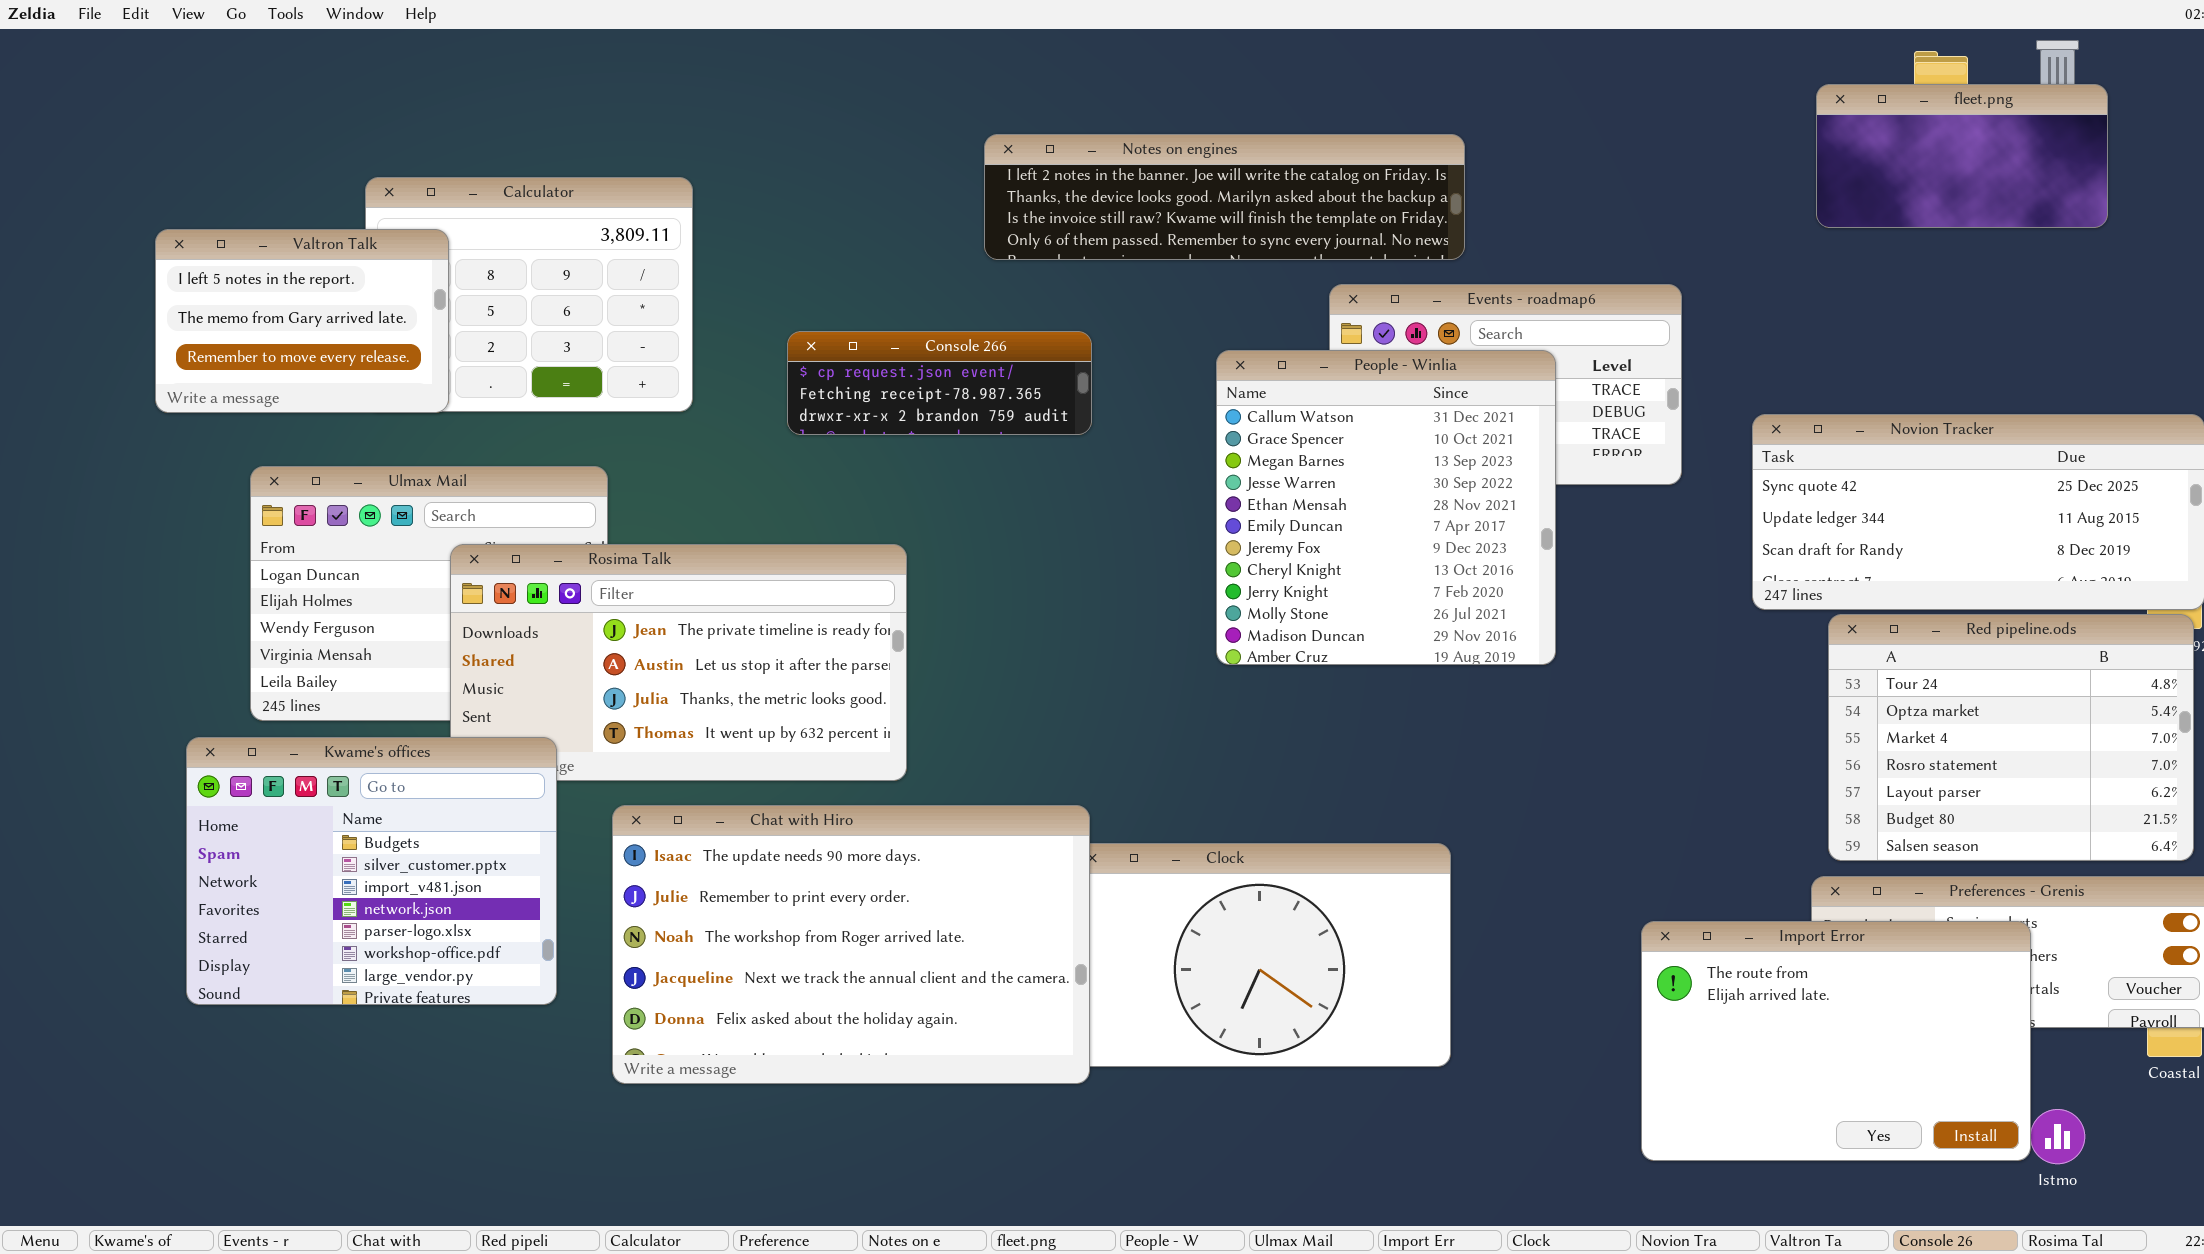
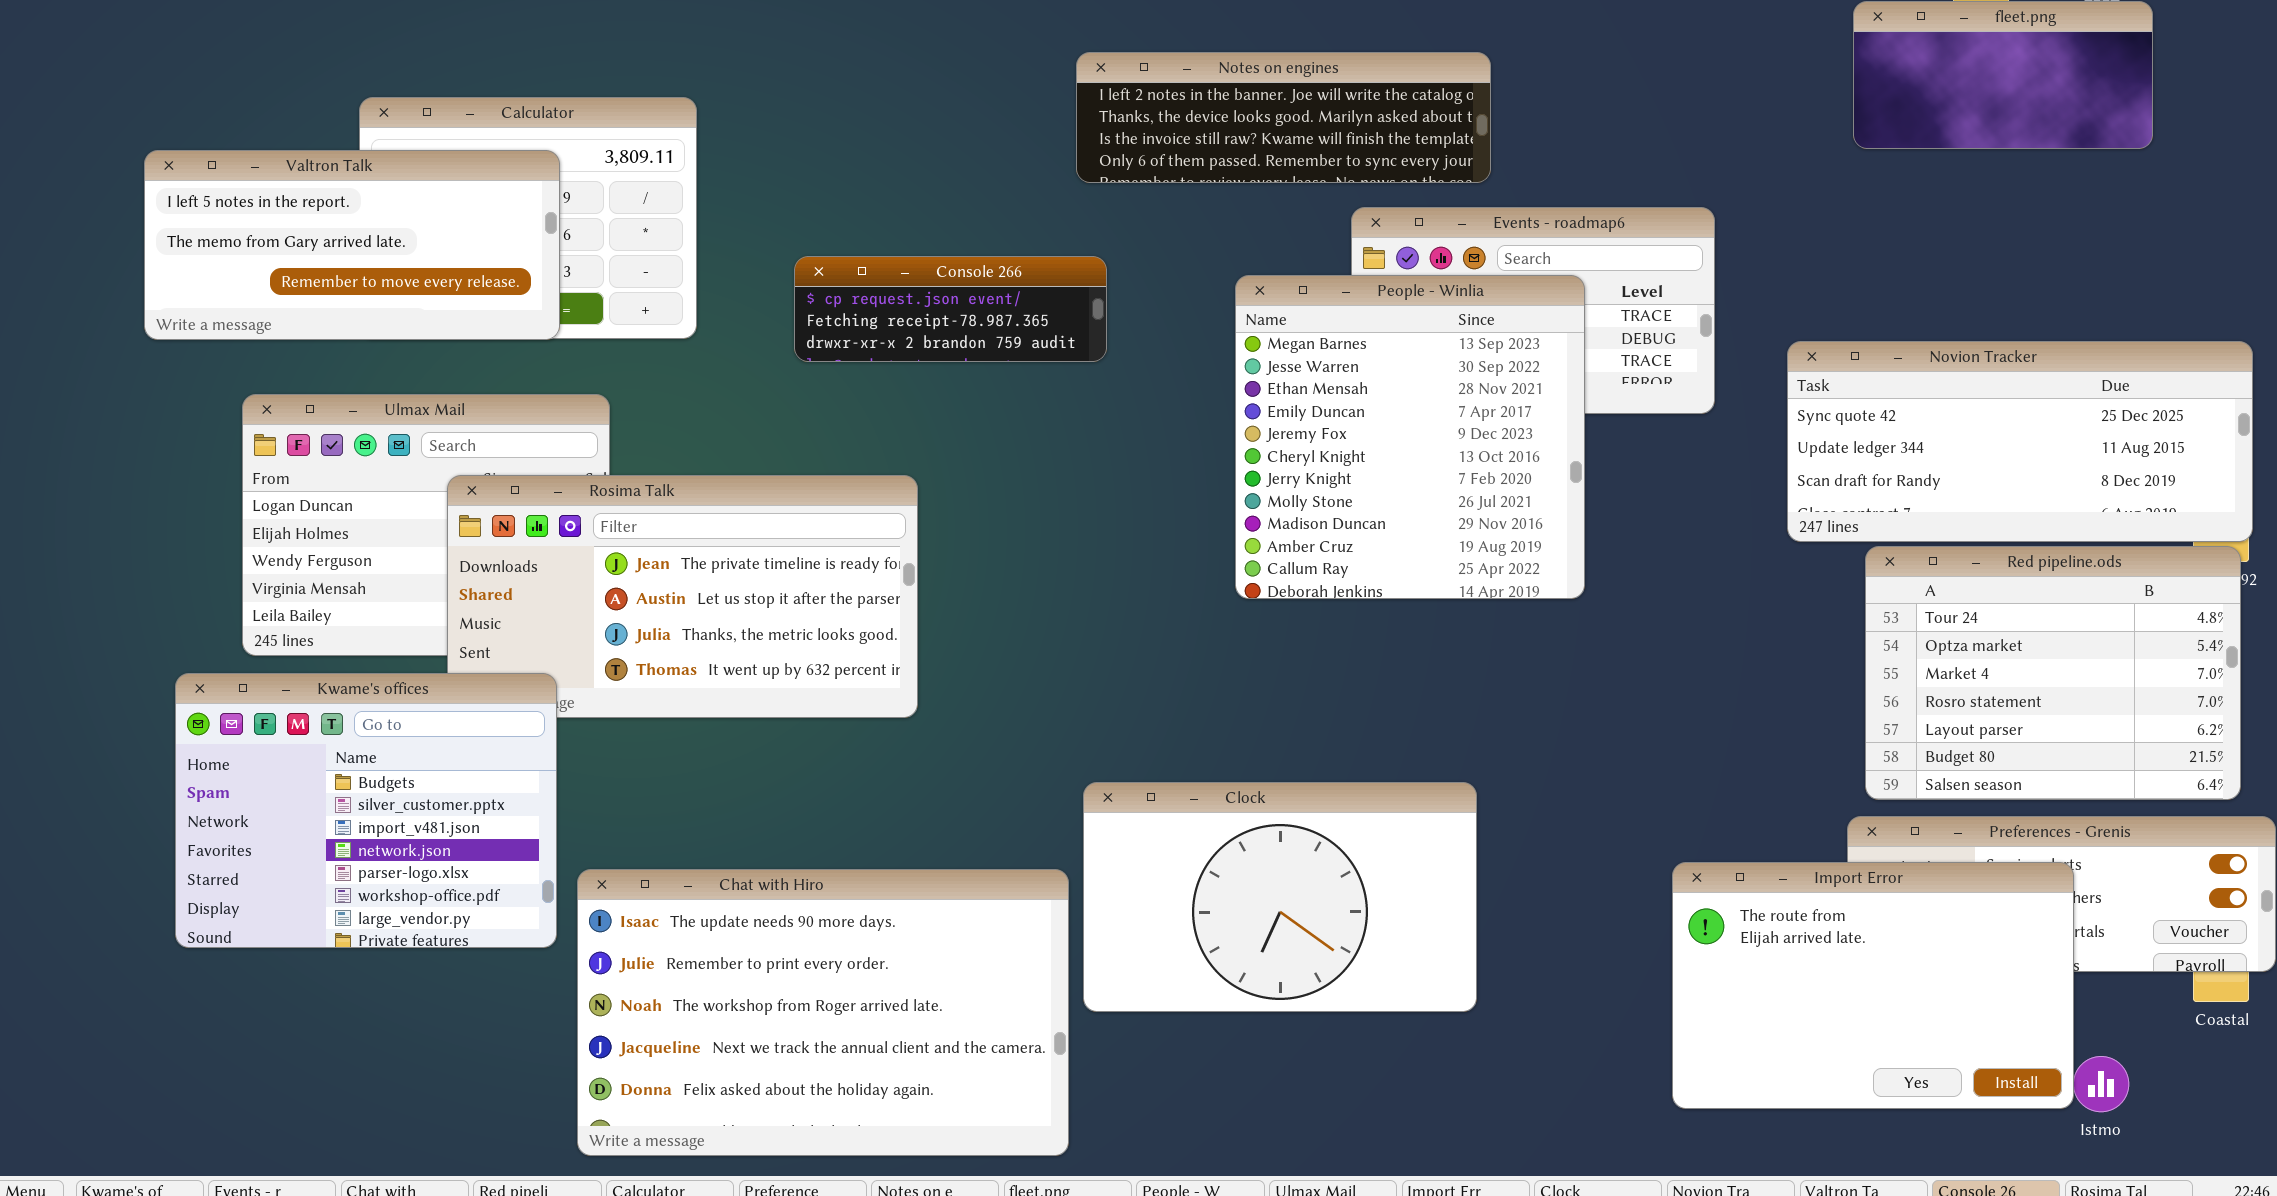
Notes on engines: [984,134,1465,260] -> [1076,52,1491,183], resized
Valtron Talk: [155,229,449,413] -> [144,150,560,340], resized
People - Winlia: [1216,350,1556,665] -> [1235,275,1585,599], scrolled down 2 rows
Chat with Hiro: [612,805,1090,1084] -> [577,869,1069,1156], moved

